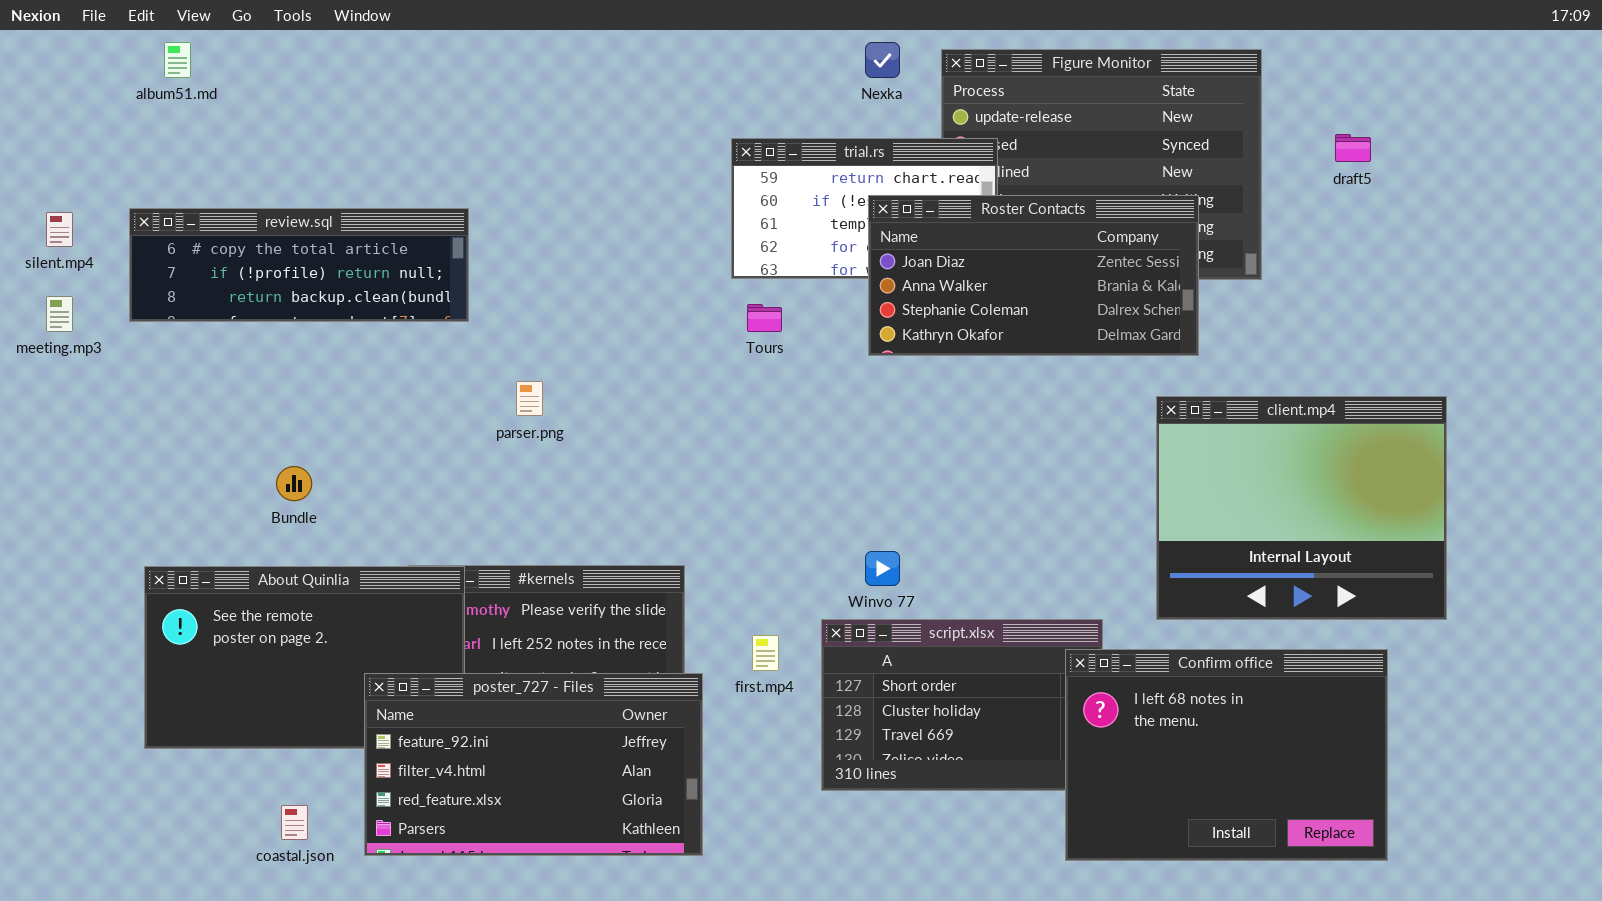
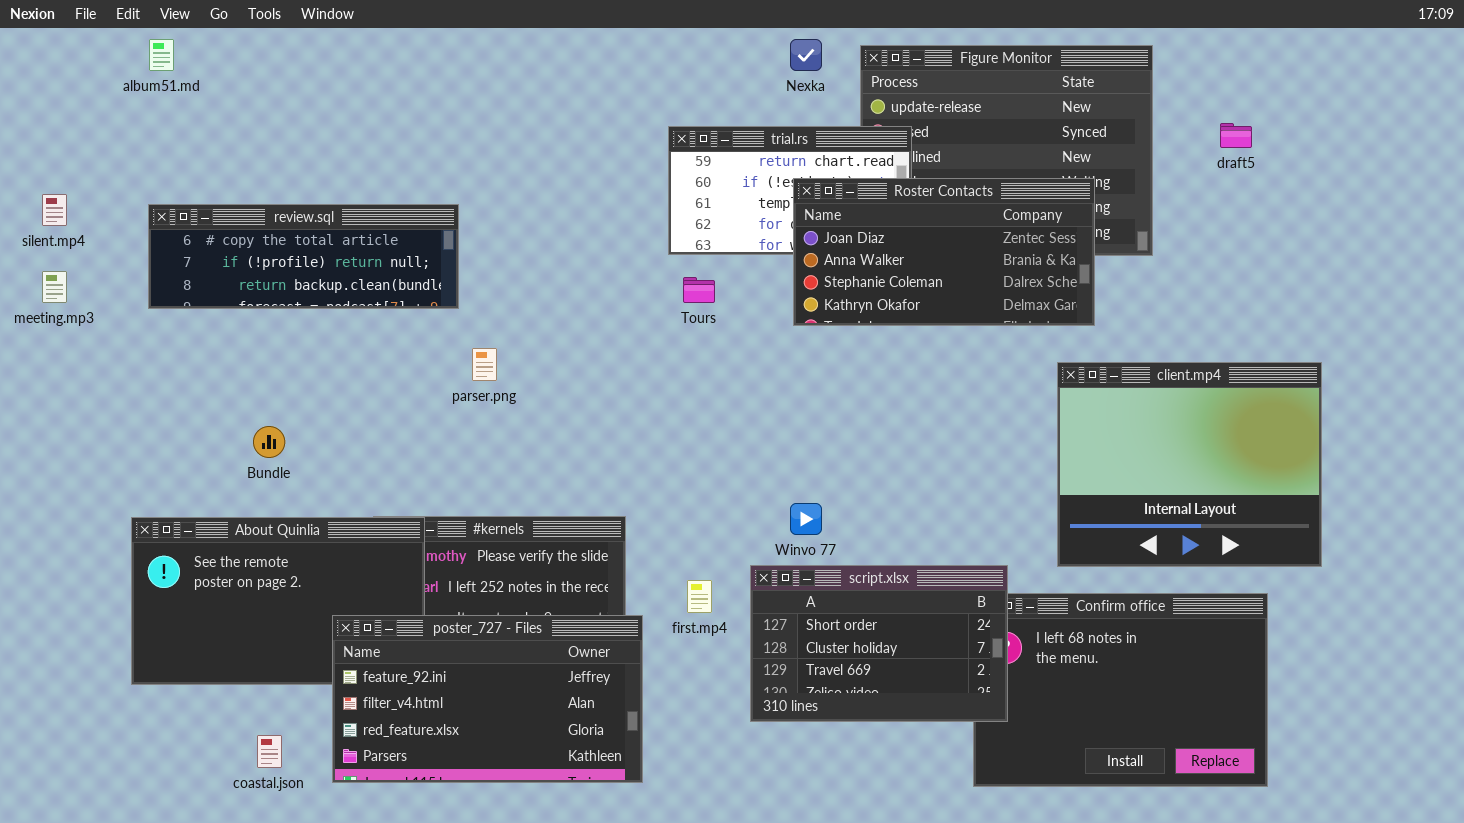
review.sql: [129,208,469,322] -> [148,204,459,309], moved
script.xlsx: [821,619,1103,791] -> [750,565,1008,722], raised

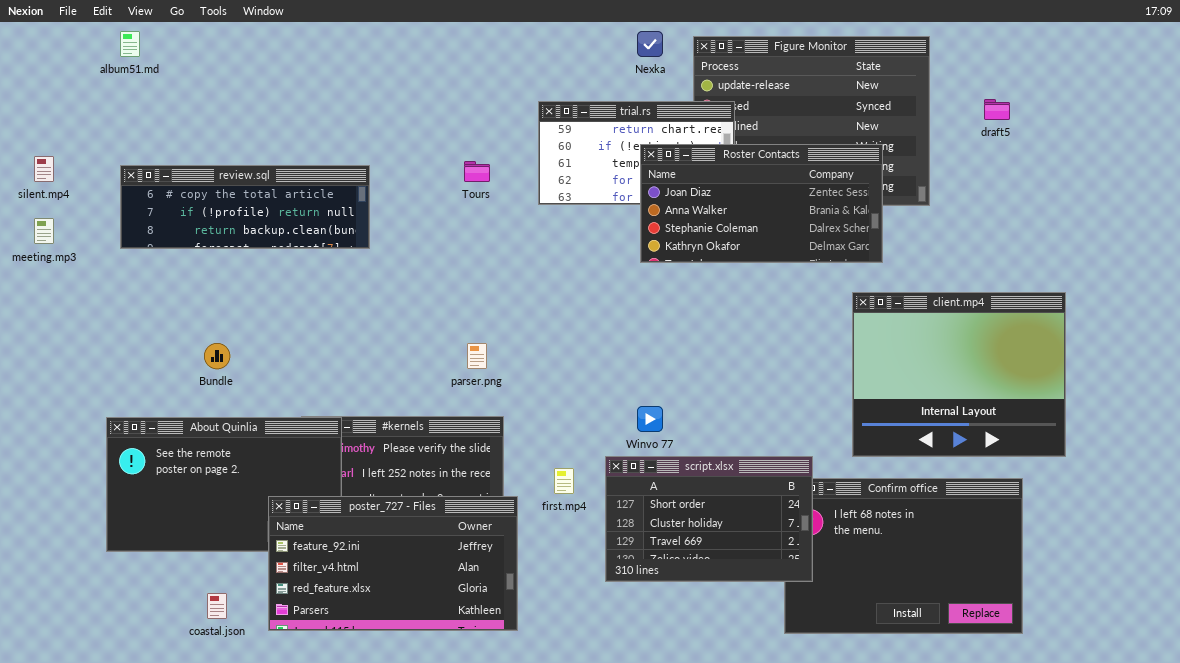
Tours: [683,277,715,303] -> [464,161,490,182], moved
parser.png: [472,348,497,381] -> [467,343,487,369], moved

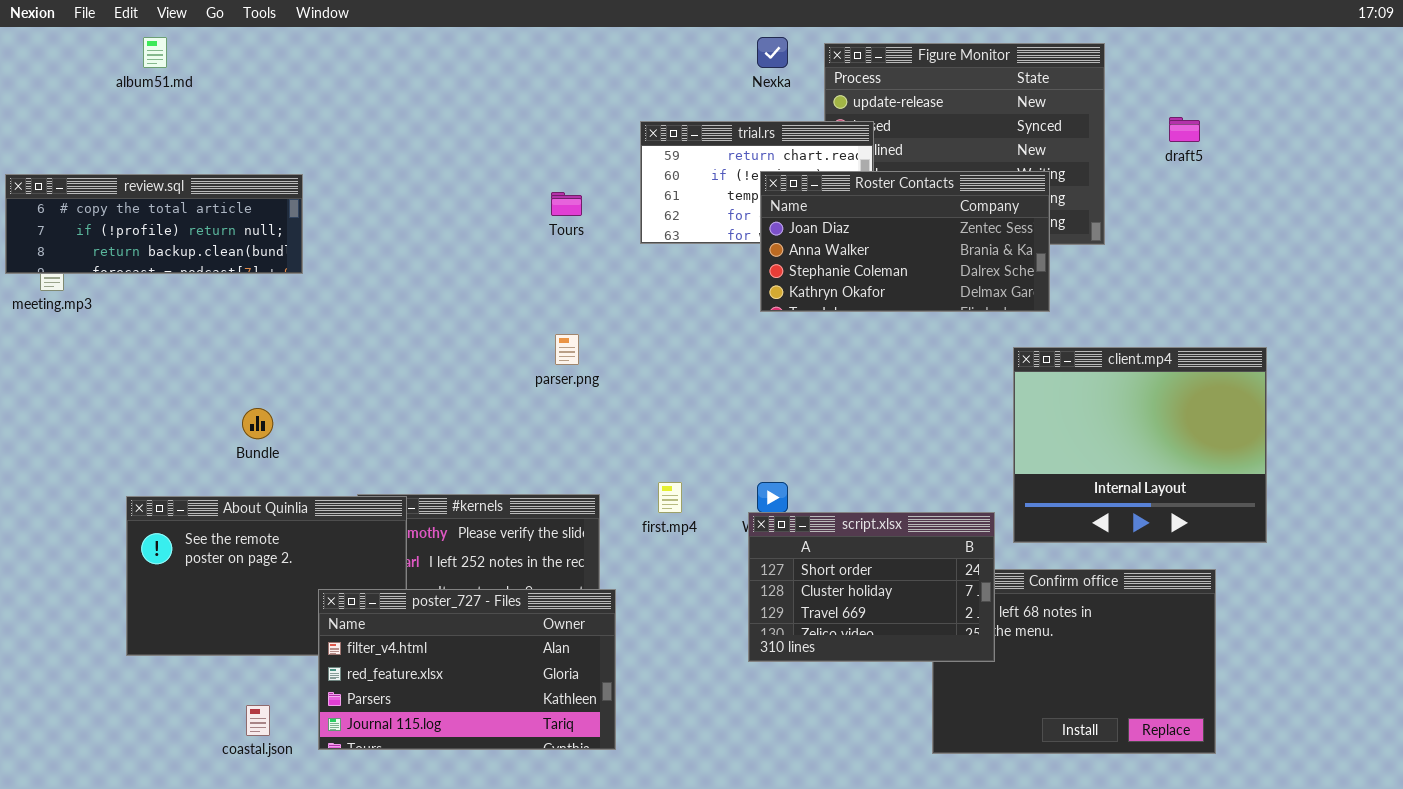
review.sql: [120,165,370,249] -> [5,174,303,274], moved
parser.png: [467,343,487,369] -> [555,334,579,365], moved
script.xlsx: [605,456,813,582] -> [748,512,995,662], moved
first.mp4: [554,468,574,494] -> [658,482,682,513], moved
poster_727 - Files: [268,496,518,631] -> [318,589,616,750], scrolled down 1 row

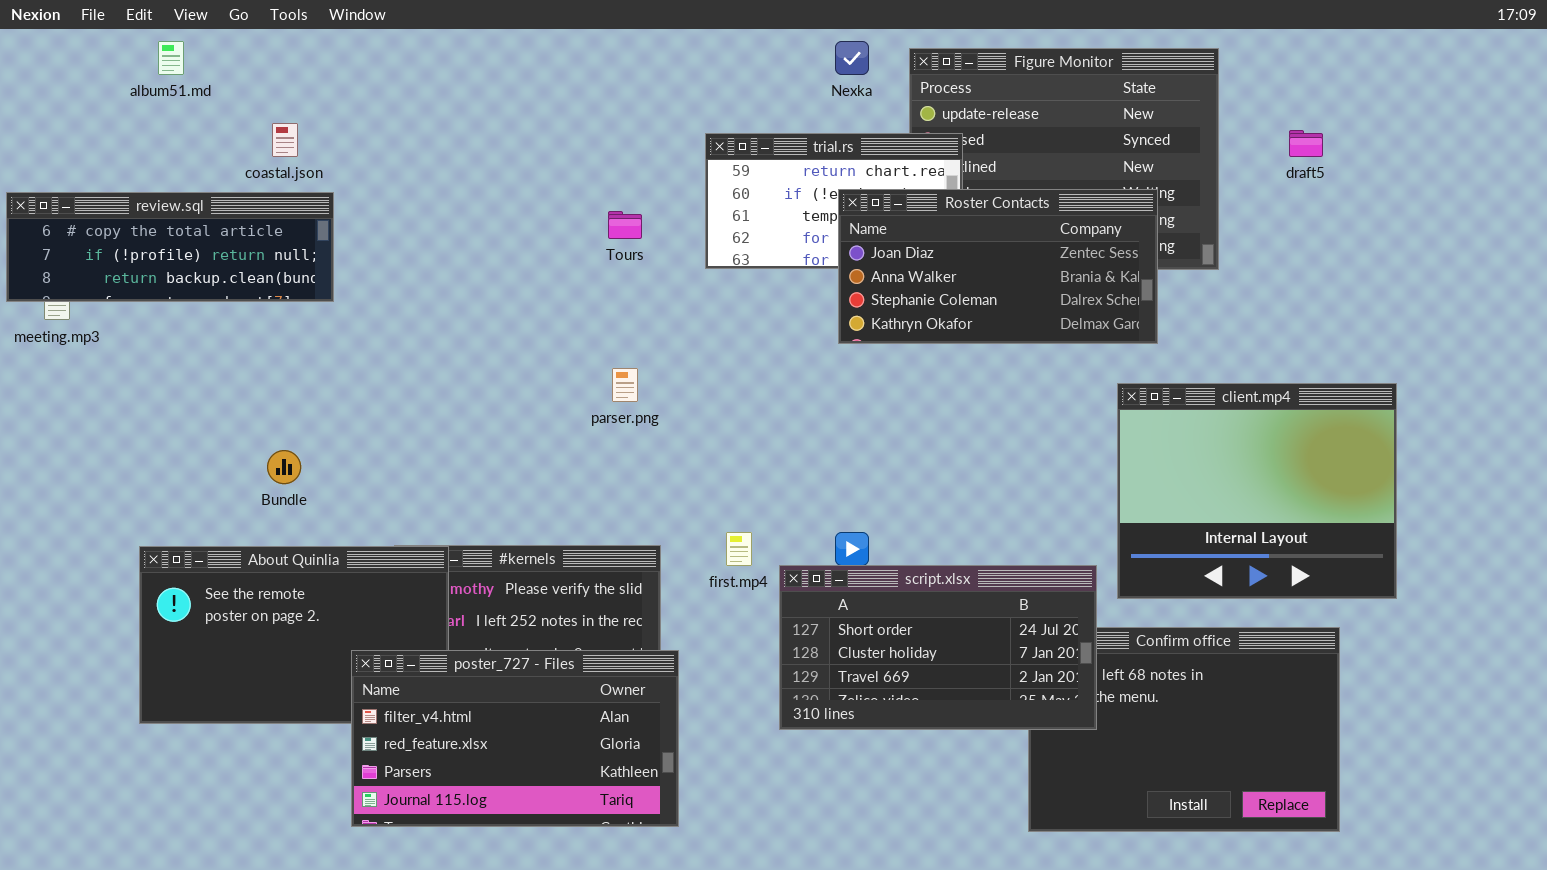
script.xlsx: [748,512,995,662] -> [779,565,1097,730], resized
coastal.json: [246,705,270,736] -> [272,123,298,157], moved

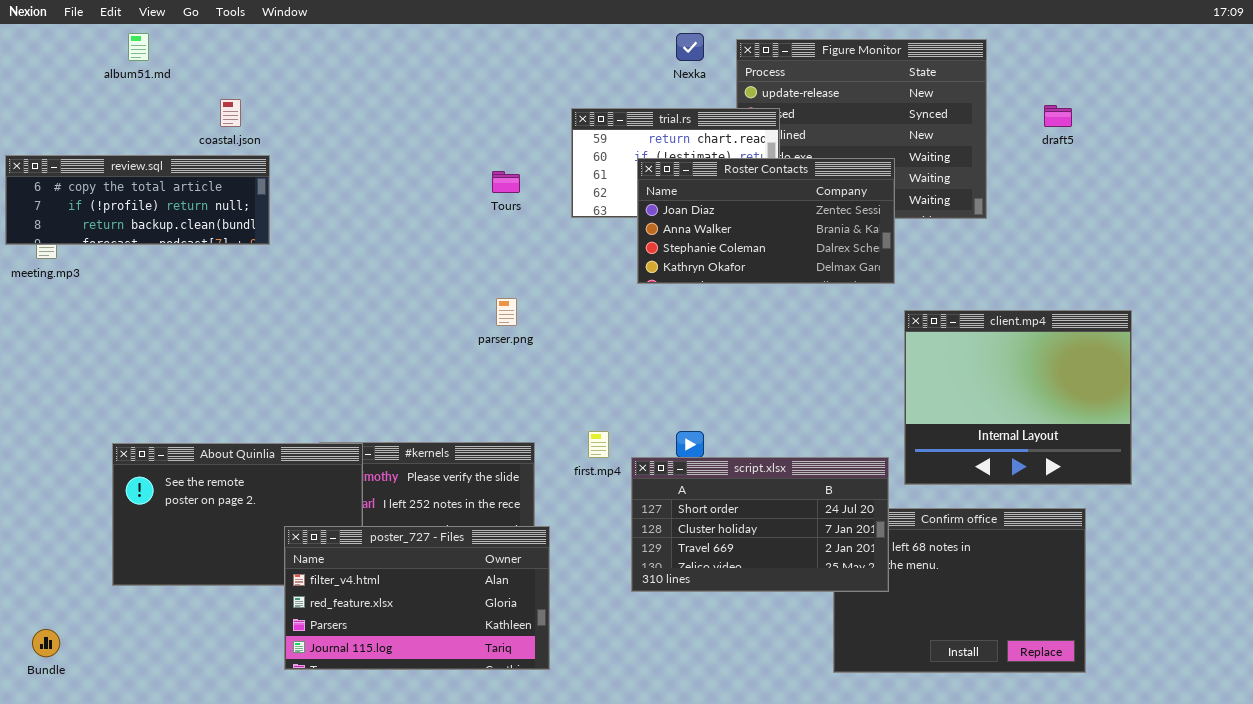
Roster Contacts: [838,189,1158,344] -> [637,158,895,284], moved
Bundle: [267,450,301,484] -> [32,629,60,657], moved

